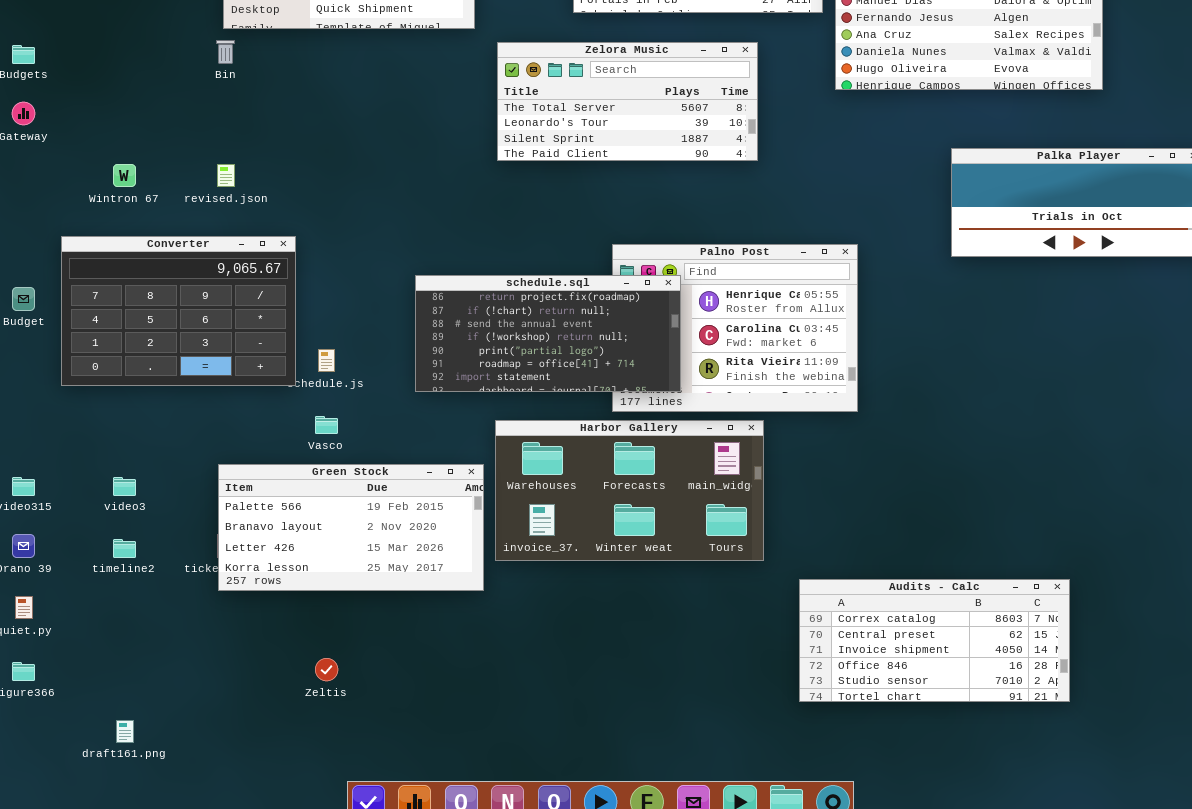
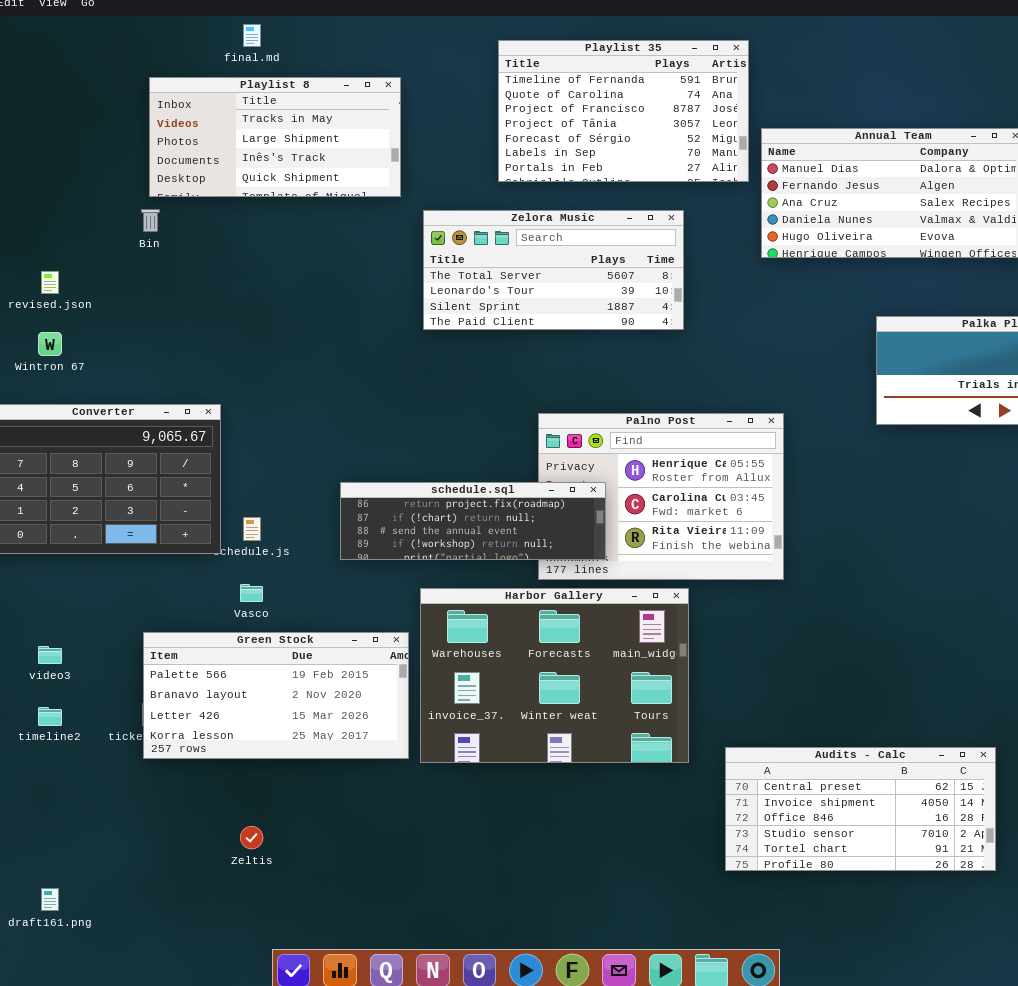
revised.json: [217,164,235,187] -> [41,271,59,294], moved
schedule.sql: [415,275,681,392] -> [340,482,606,560], resized
Harbor Gallery: [495,420,764,561] -> [420,588,689,763], resized
Audits - Calc: [799,579,1070,702] -> [725,747,996,871], scrolled down 1 row

